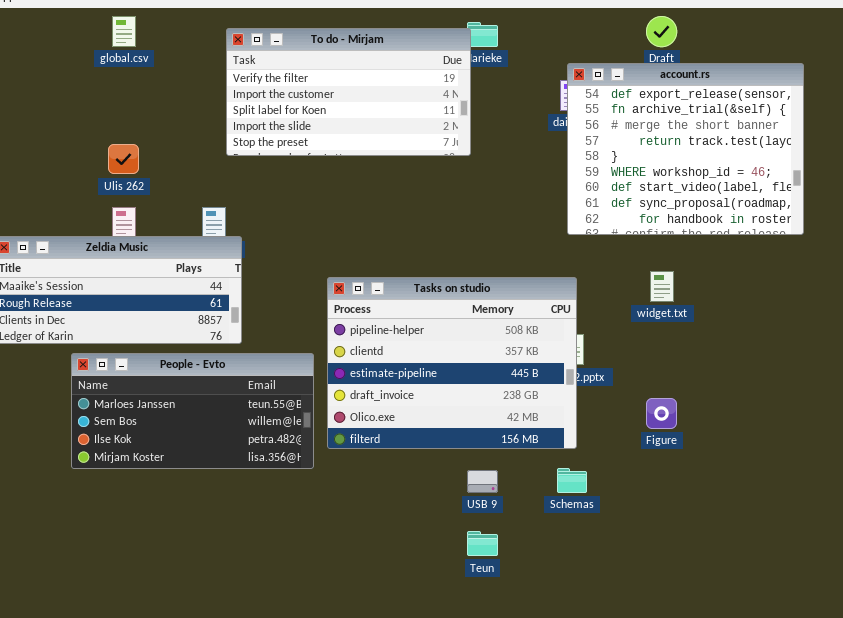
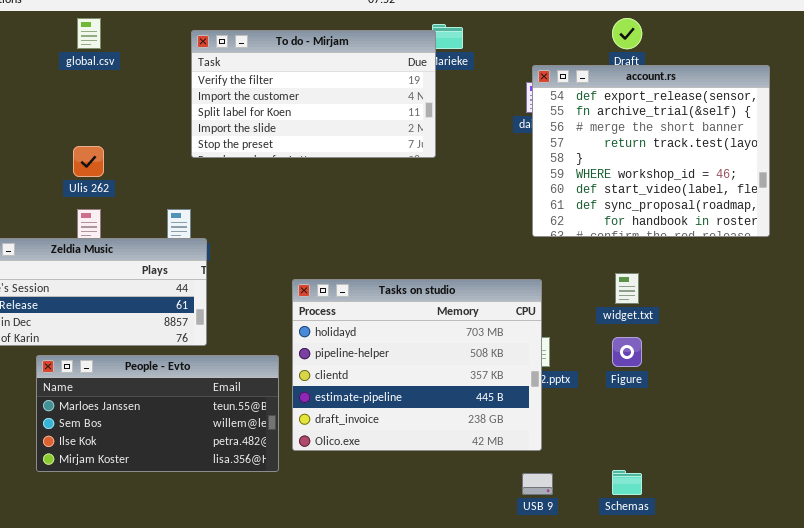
Tasks on studio: [327,277,577,449] -> [292,279,542,451], scrolled up 1 row
Figure: [646,398,677,429] -> [612,337,642,367], moved
Schemas: [557,468,587,493] -> [612,470,642,495], moved
USB 9: [467,470,498,493] -> [522,473,553,495], moved

